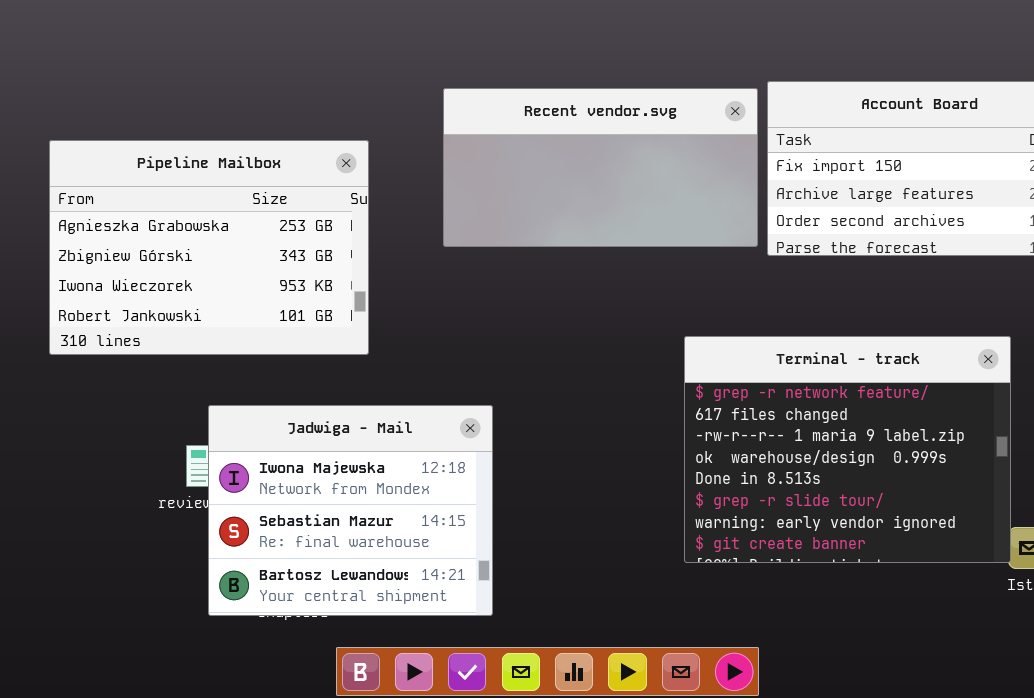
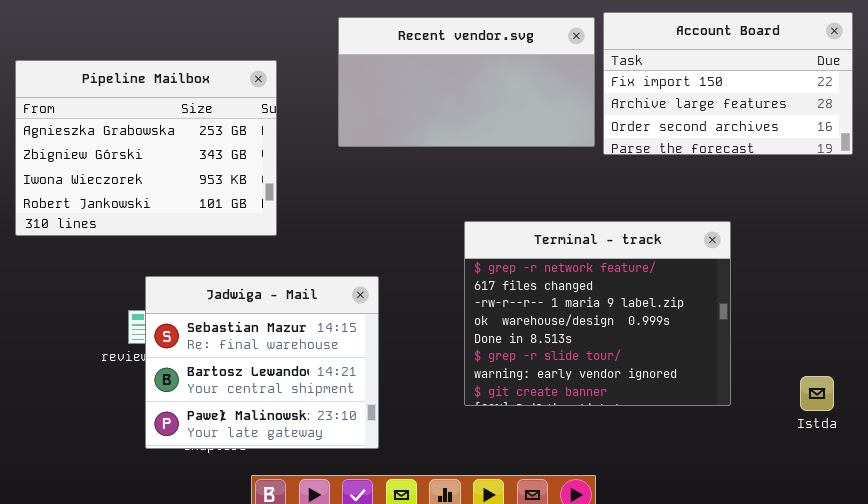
Terminal - track: [684,336,1011,563] -> [464,221,731,406], moved
Jadwiga - Mail: [208,405,493,616] -> [145,276,379,449], scrolled down 1 row

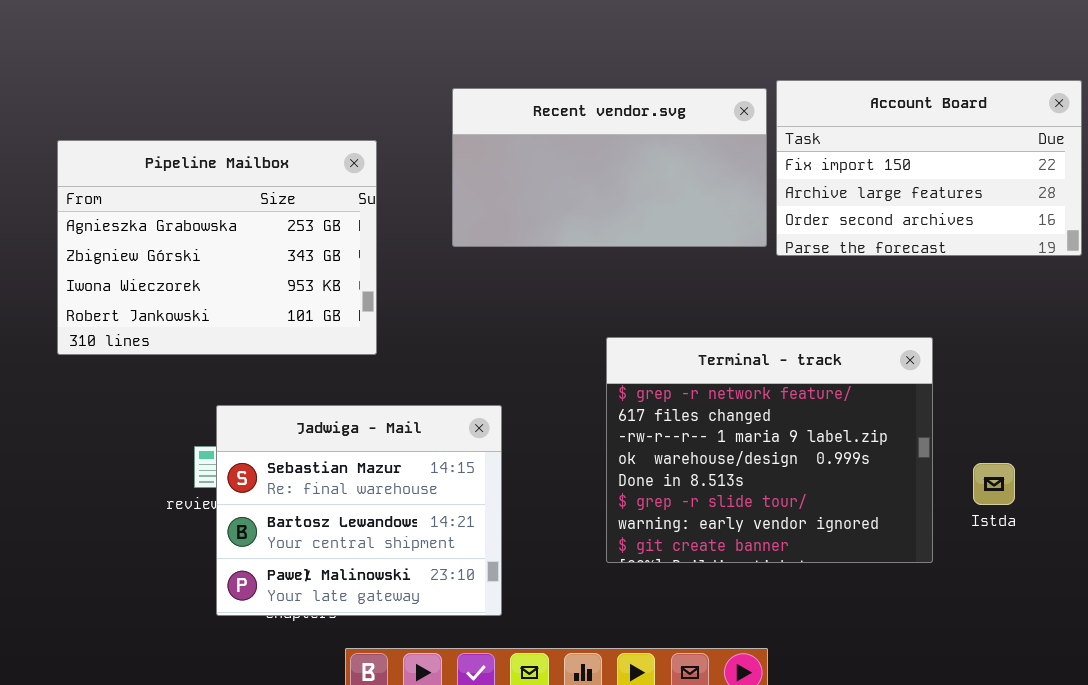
Istda: [800,376,834,411] -> [973,463,1015,505], moved

